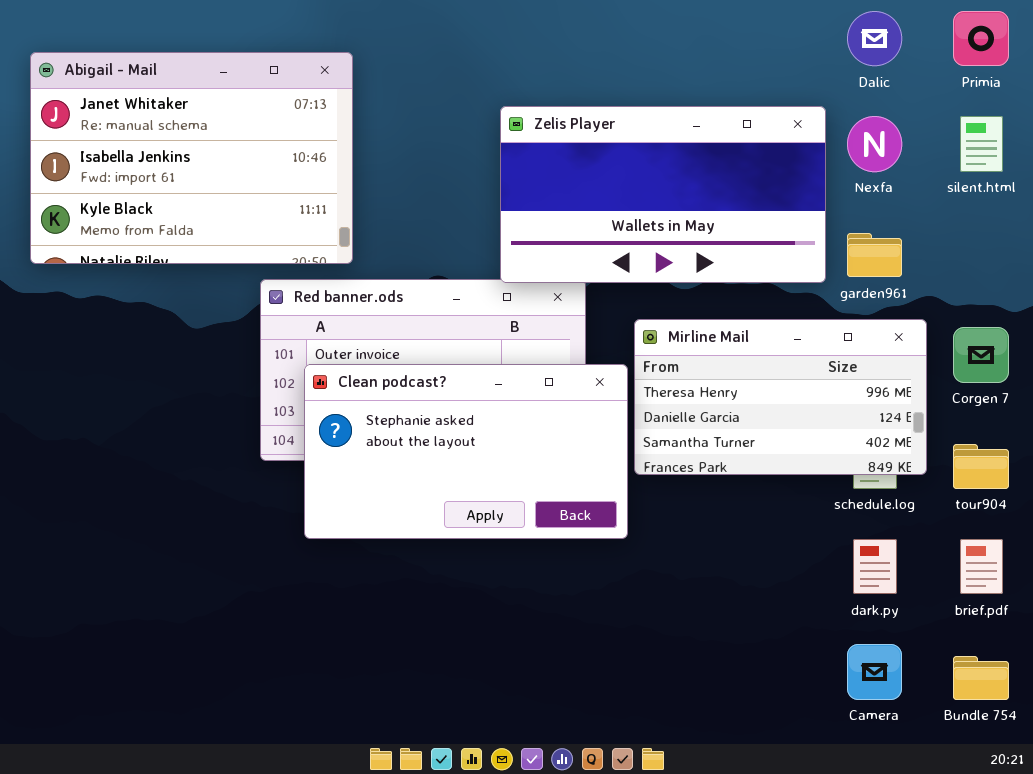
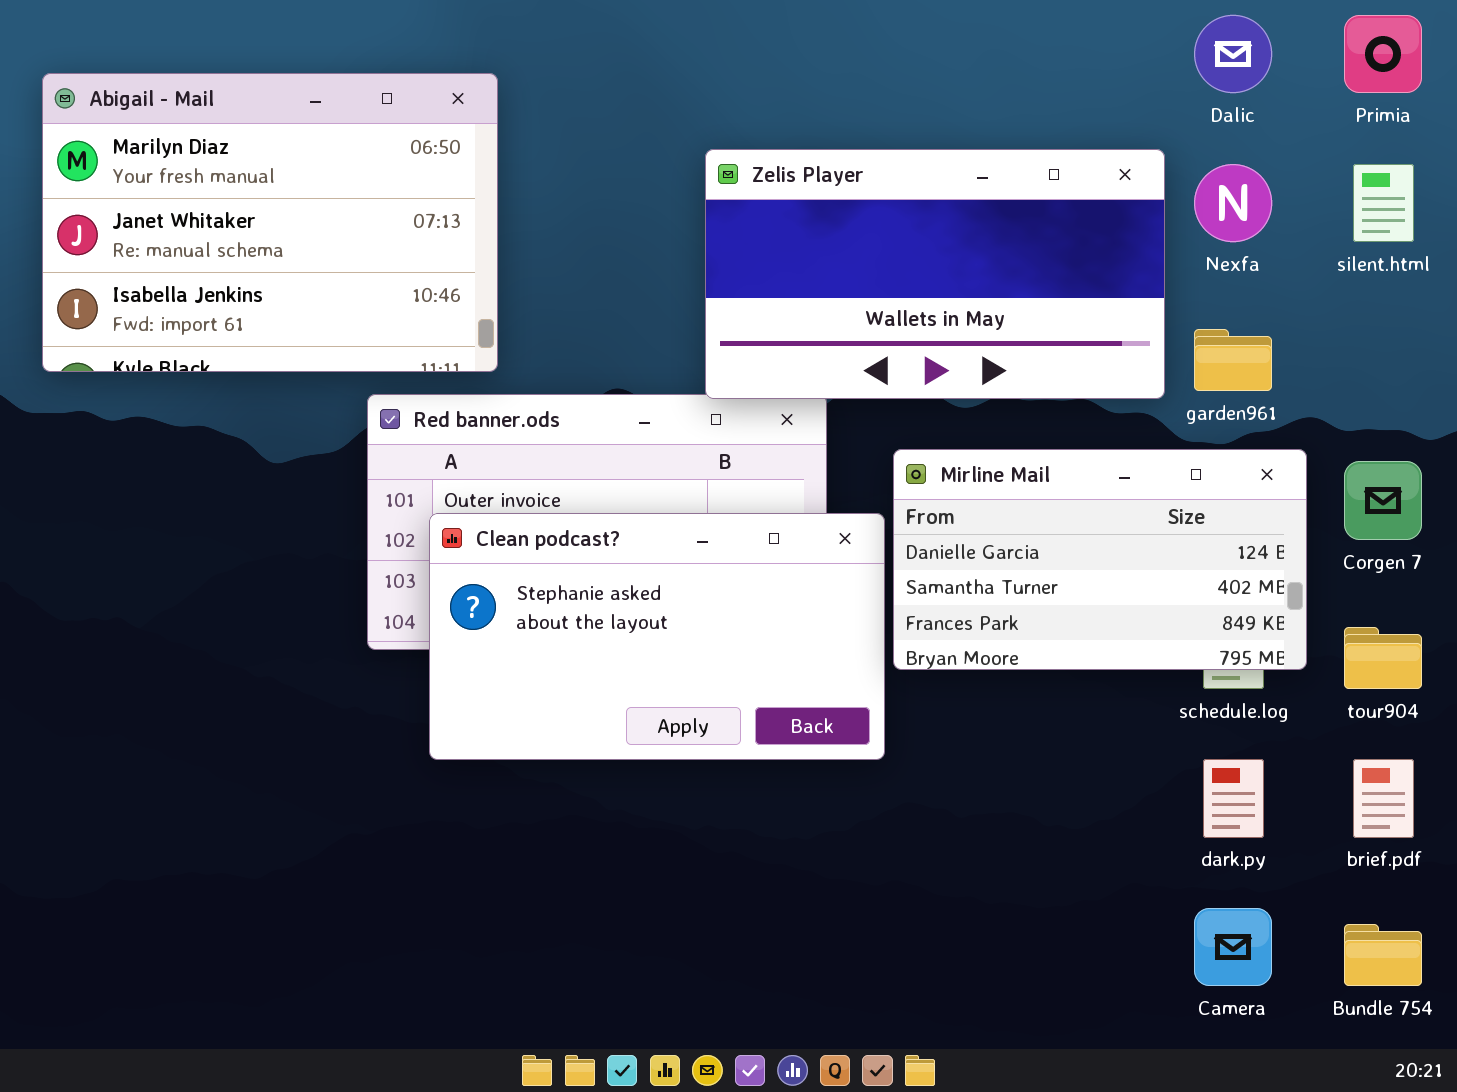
Abigail - Mail: [30,52,353,264] -> [42,73,498,372], scrolled up 1 row
Mirline Mail: [634,319,927,475] -> [893,449,1307,670], scrolled down 1 row

